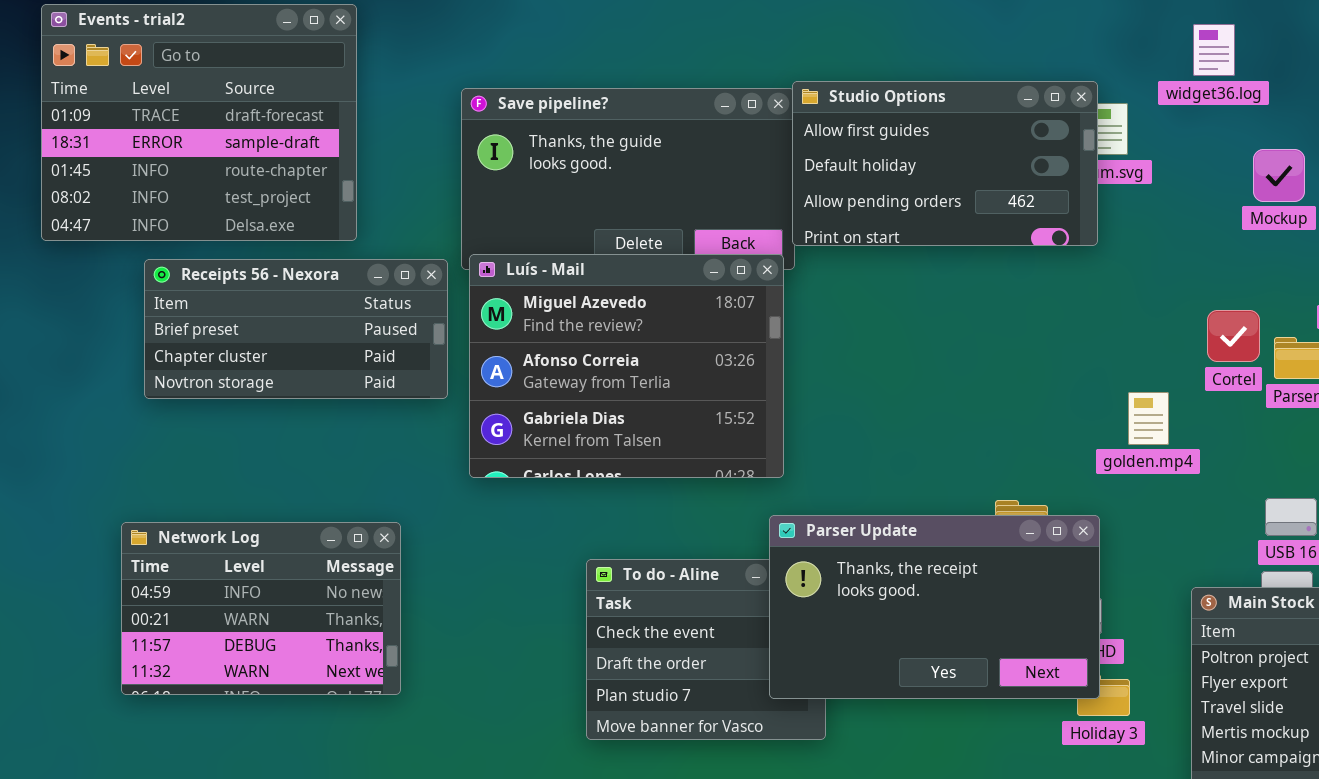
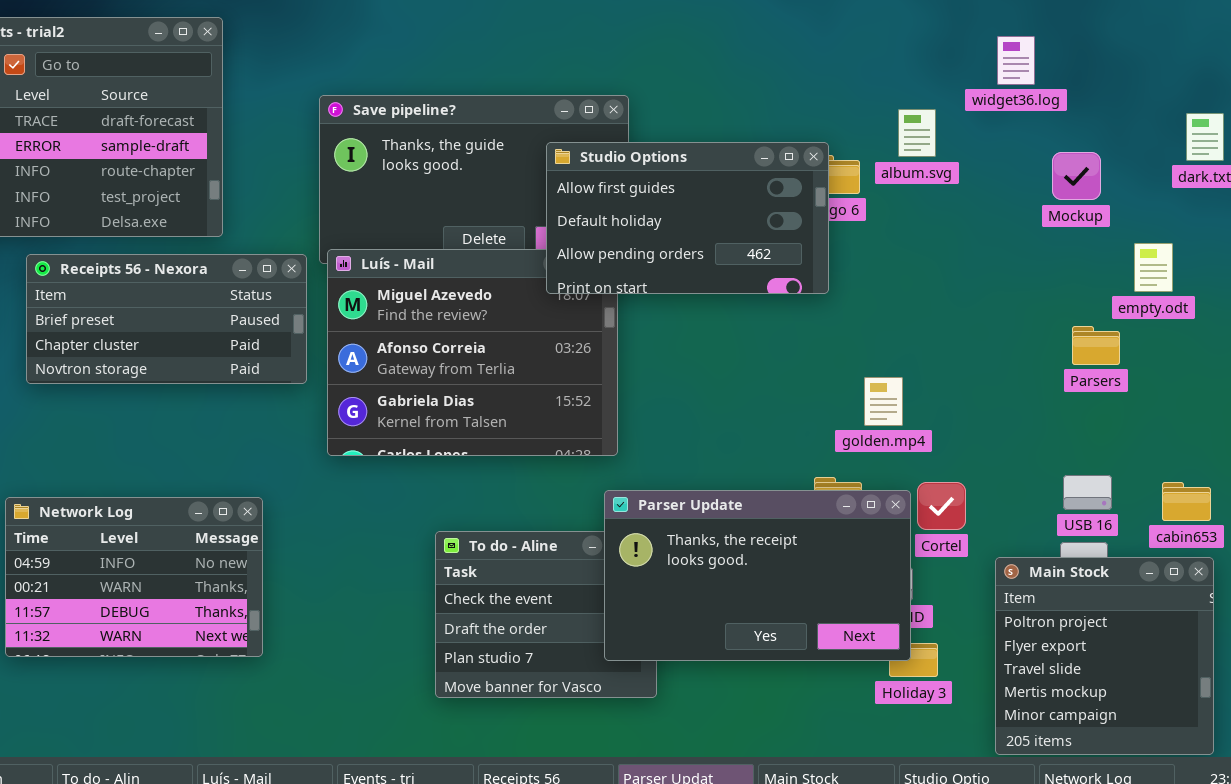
Studio Options: [792,81,1098,246] -> [546,142,829,294], moved
Cortel: [1207,310,1260,362] -> [917,482,966,530], moved
golden.mp4: [1128,392,1169,445] -> [864,377,903,426], moved

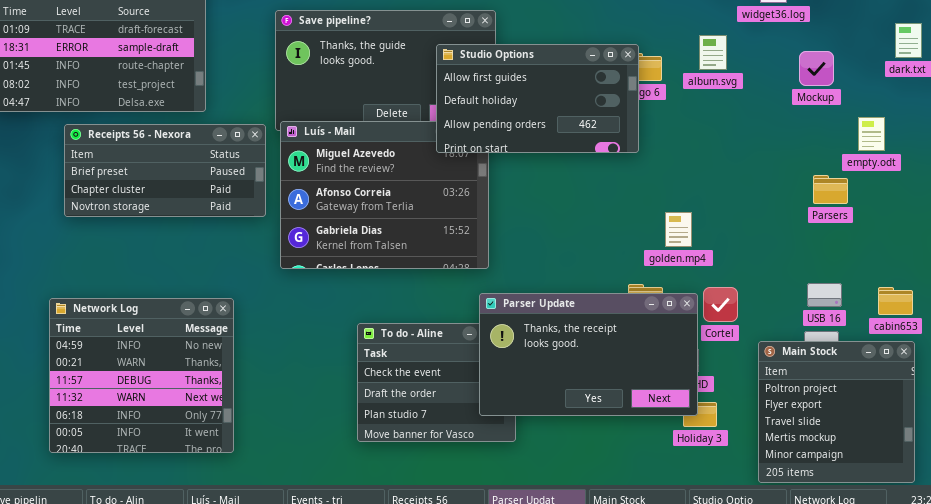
album.svg: [898,109,936,157] -> [699,35,727,70], moved
Network Log: [5,497,263,657] -> [49,298,234,453], resized

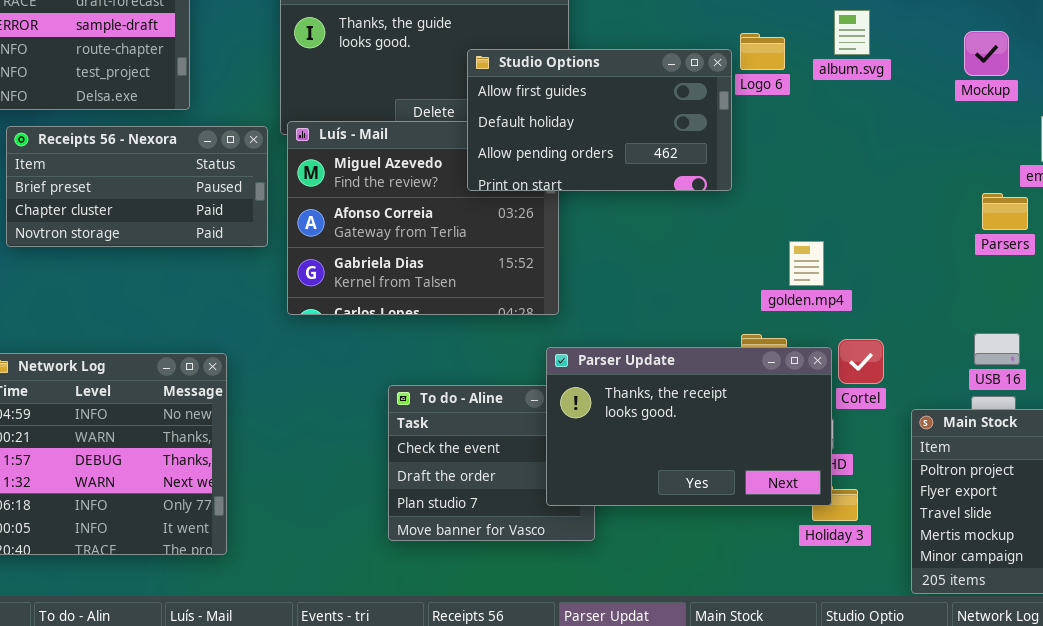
Studio Options: [436,44,639,153] -> [467,49,732,191], moved

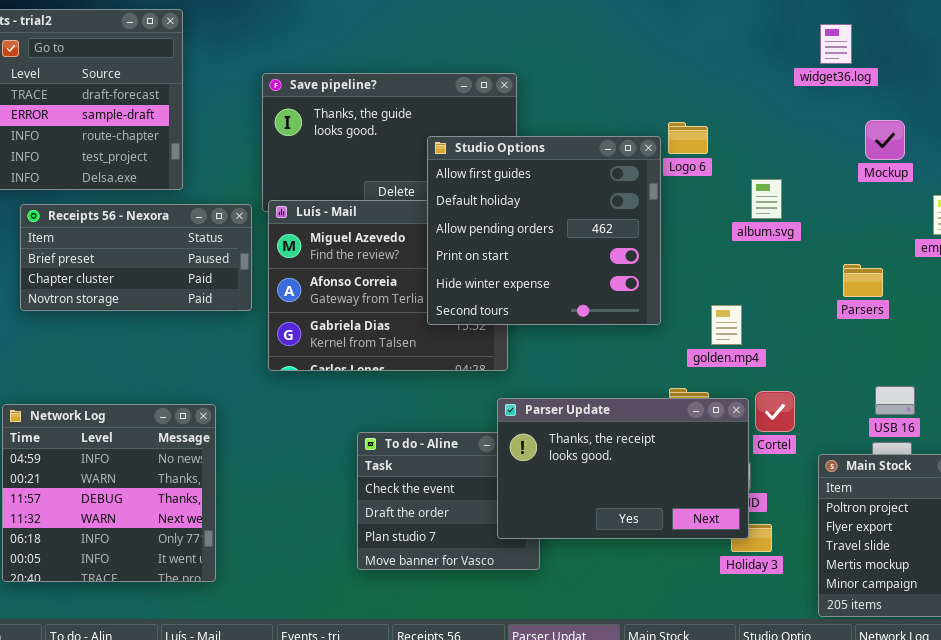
album.svg: [834,10,870,55] -> [751,179,782,219], moved
Studio Options: [467,49,732,191] -> [427,136,661,325], resized
Parsers: [982,193,1028,230] -> [843,264,883,297], moved

